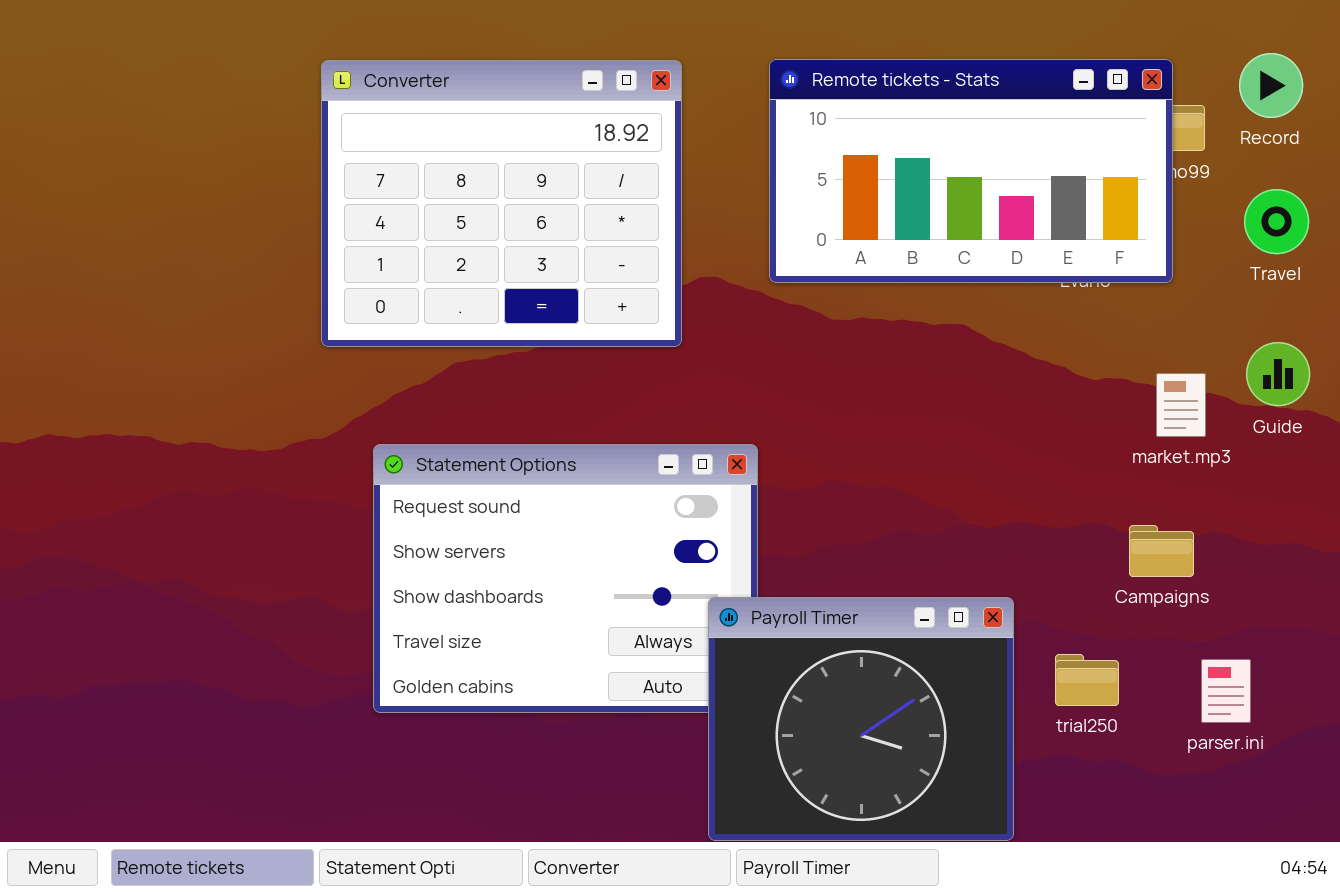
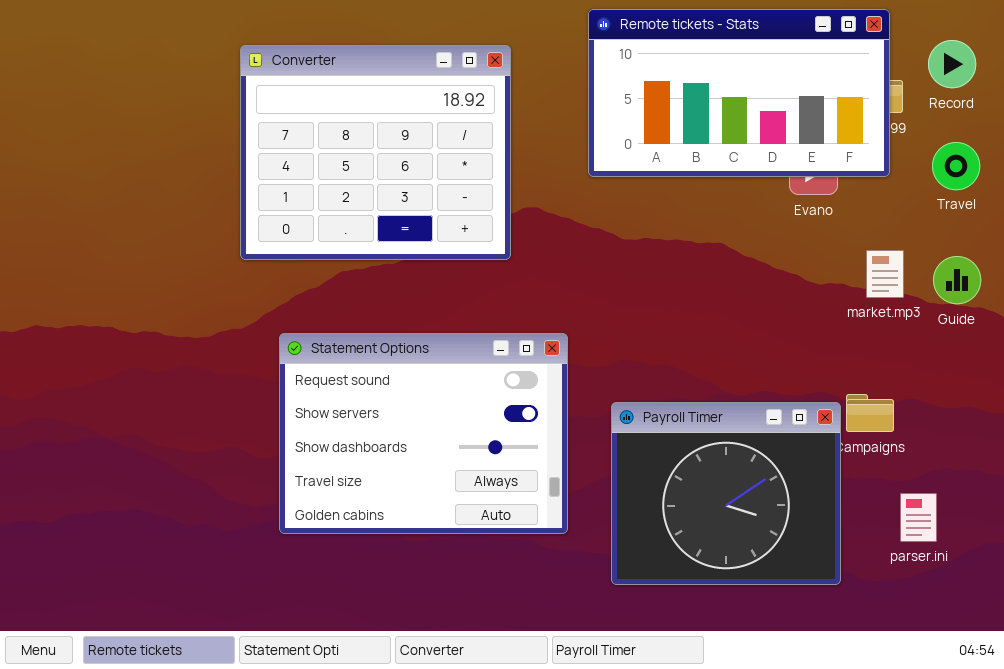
Remote tickets - Stats: [769,59,1173,283] -> [588,9,890,177], moved
market.mp3: [1156,373,1206,437] -> [866,250,904,298], moved
Payroll Timer: [708,597,1014,841] -> [611,402,841,585], moved

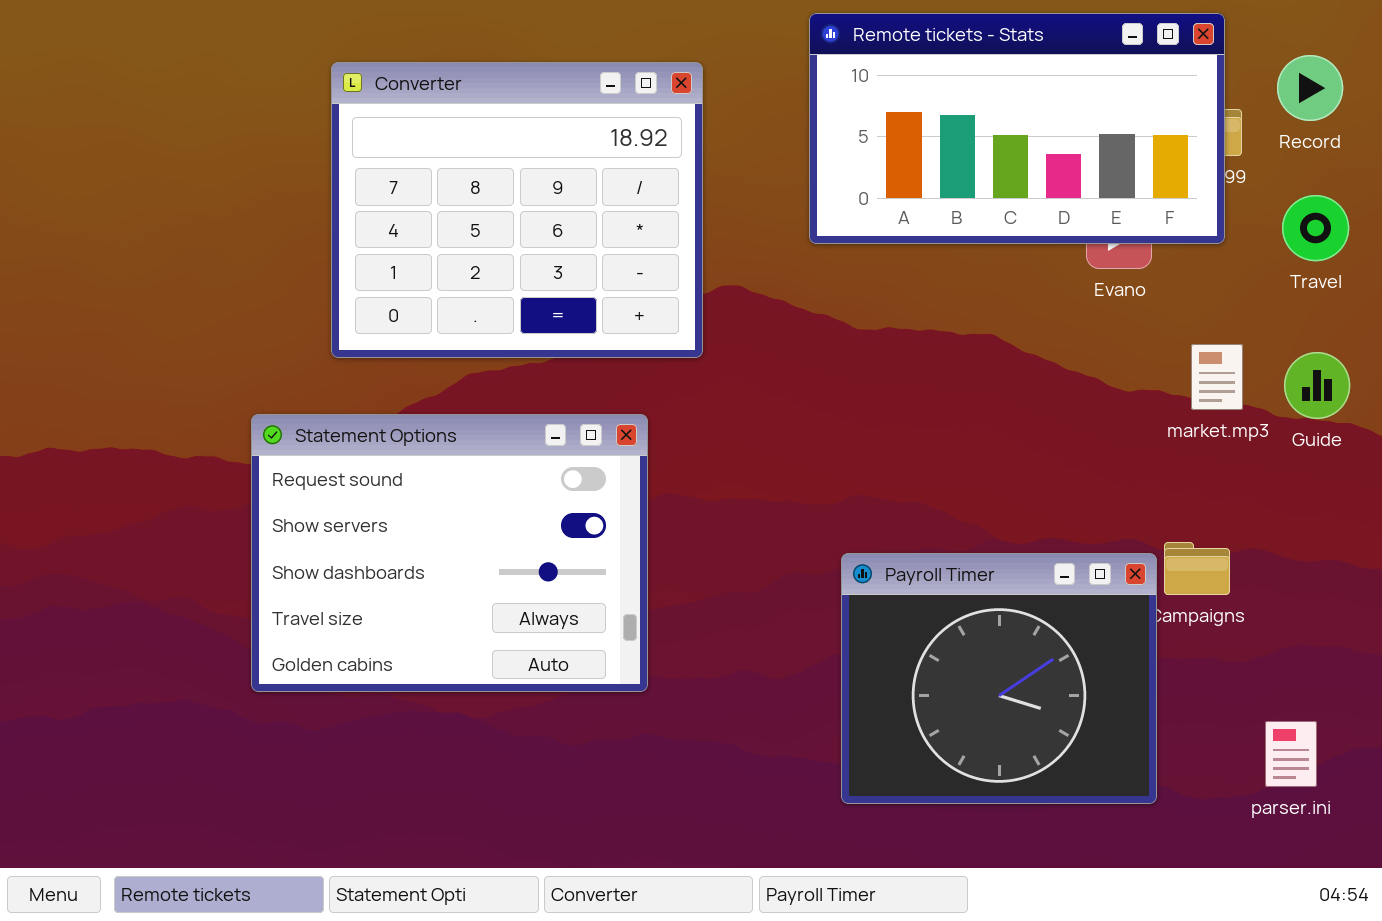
Statement Options: [279,333,568,534] -> [251,414,648,692], moved
parser.ini: [900,493,937,542] -> [1265,721,1317,787], moved

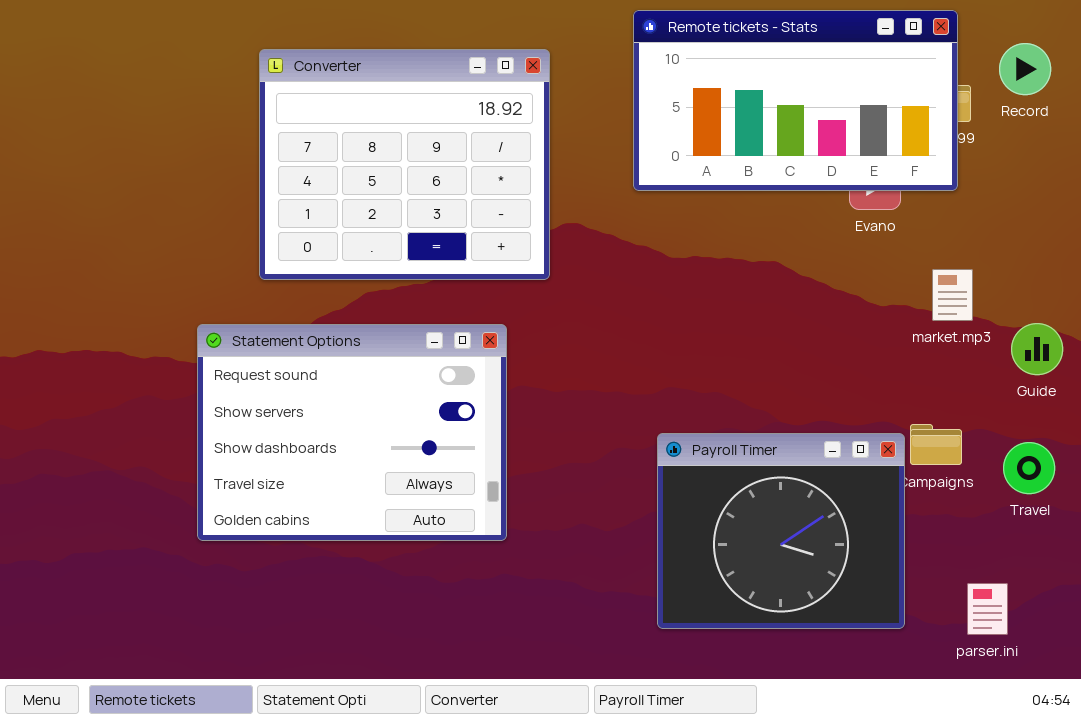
Travel: [1282,195,1349,261] -> [1003,442,1055,494], moved
Guide: [1284,352,1350,419] -> [1011,323,1063,375], moved
parser.ini: [1265,721,1317,787] -> [967,583,1008,635], moved

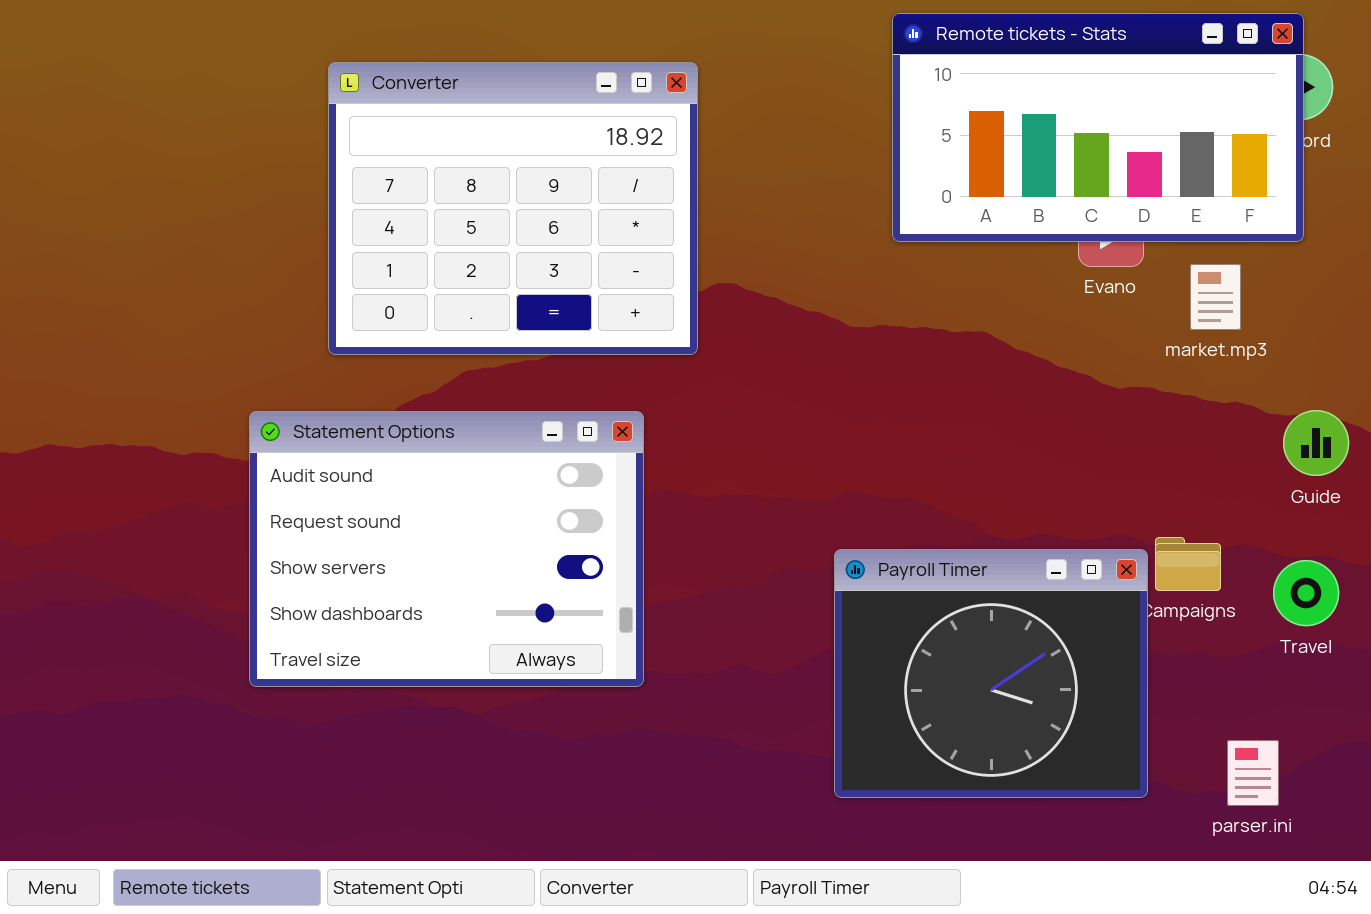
Remote tickets - Stats: [633,10,958,191] -> [892,13,1304,242], moved
market.mp3: [932,269,973,321] -> [1190,264,1241,330], moved
Statement Options: [197,324,507,541] -> [249,411,644,687], scrolled up 1 row

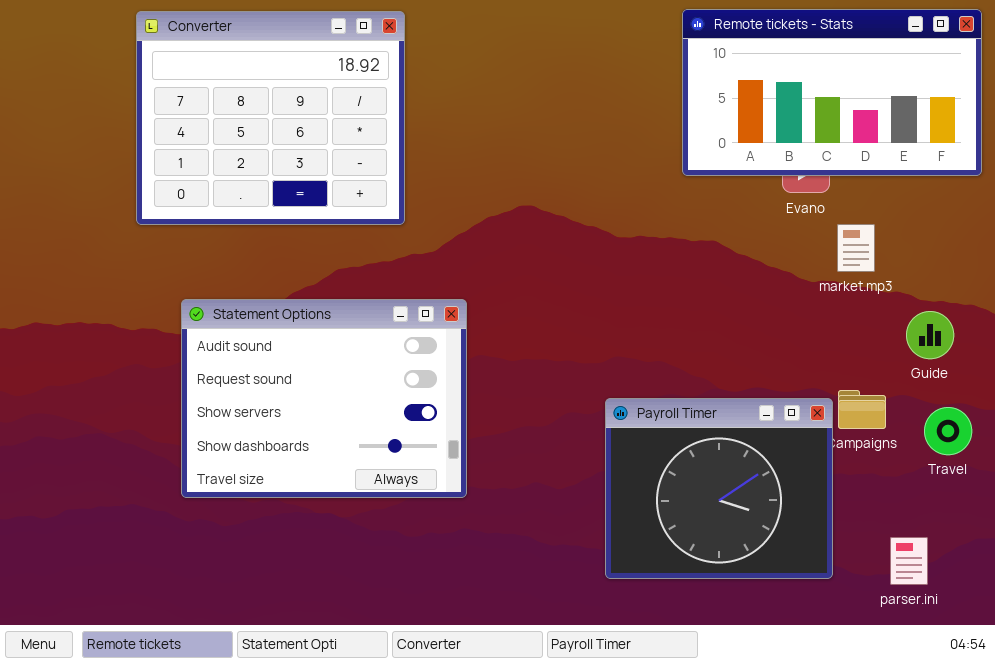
Remote tickets - Stats: [892,13,1304,242] -> [682,9,982,176], moved
Converter: [328,62,698,355] -> [136,11,405,225], moved
market.mp3: [1190,264,1241,330] -> [837,224,875,272], moved
Guide: [1283,410,1349,476] -> [906,311,954,359], moved

